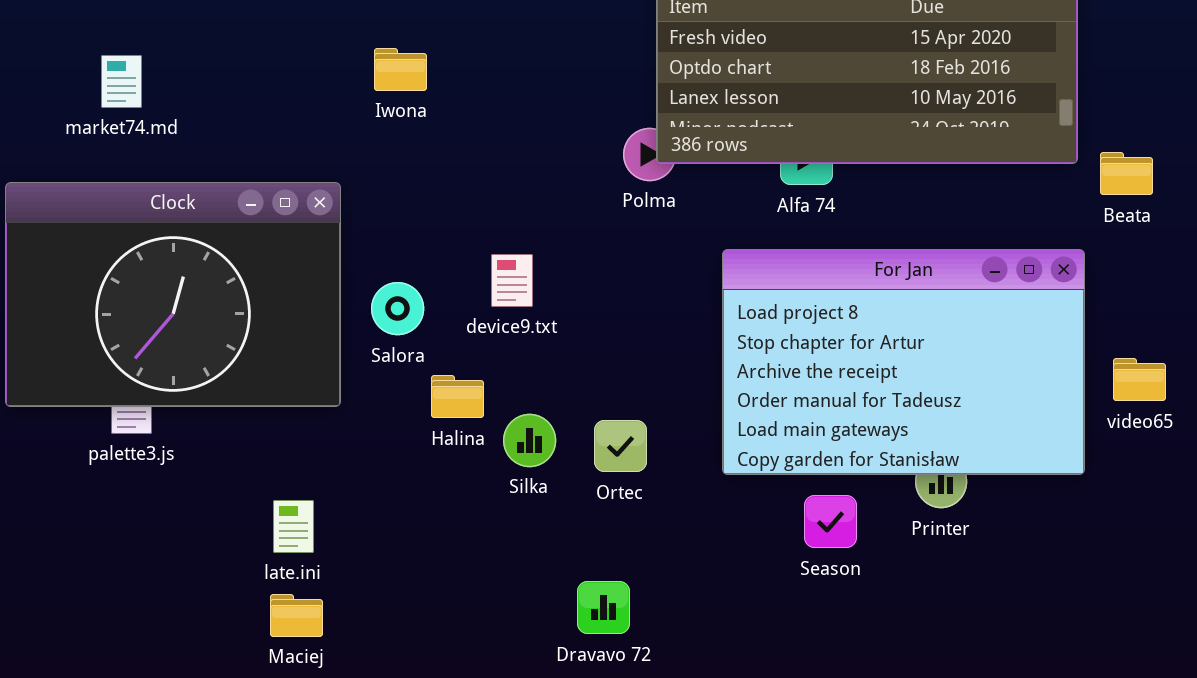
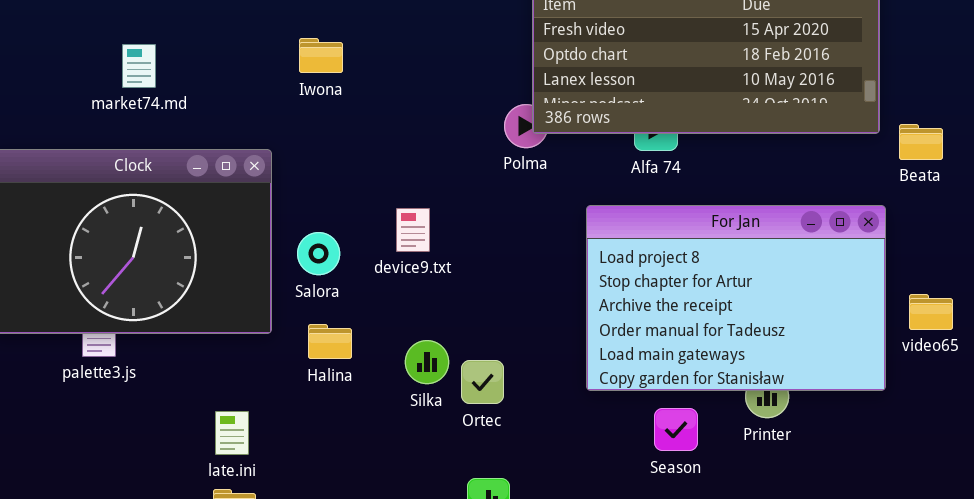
market74.md: [101,55,142,108] -> [122,44,156,88], moved
Halina: [431,375,484,418] -> [308,324,352,359], moved
Ortec: [594,420,647,472] -> [461,360,504,404], moved

